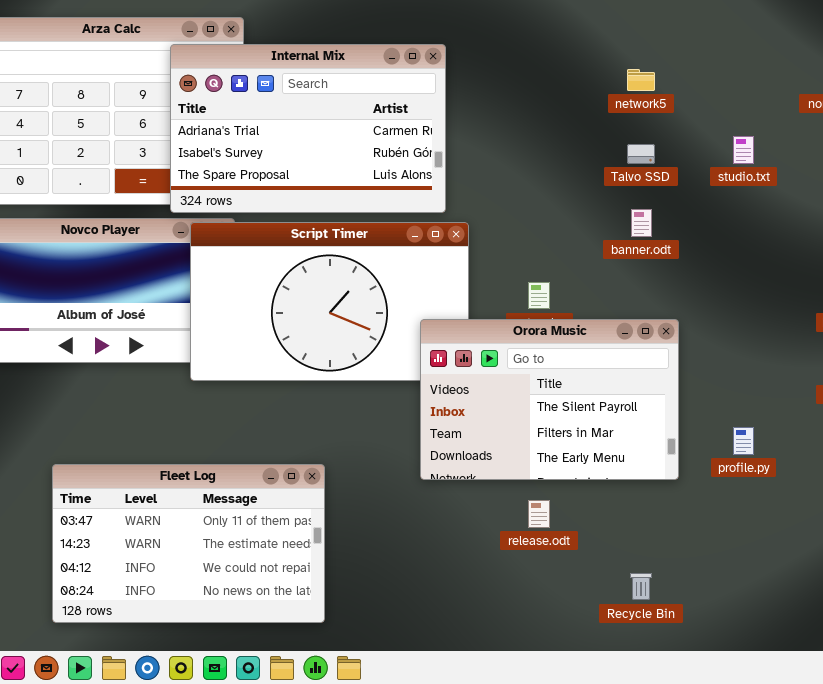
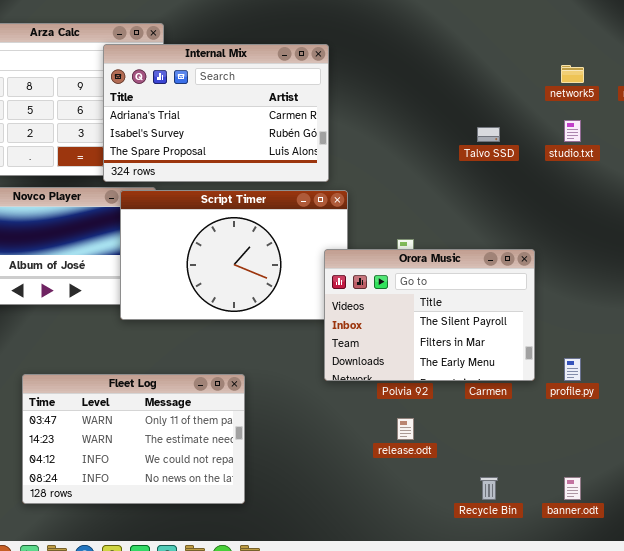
network5: [627,69,655,91] -> [561,65,584,83], moved
banner.odt: [631,209,652,237] -> [564,477,581,500], moved
Orora Music: [420,319,679,480] -> [324,249,535,381], moved
Fleet Log: [52,464,325,623] -> [22,374,245,504], moved

